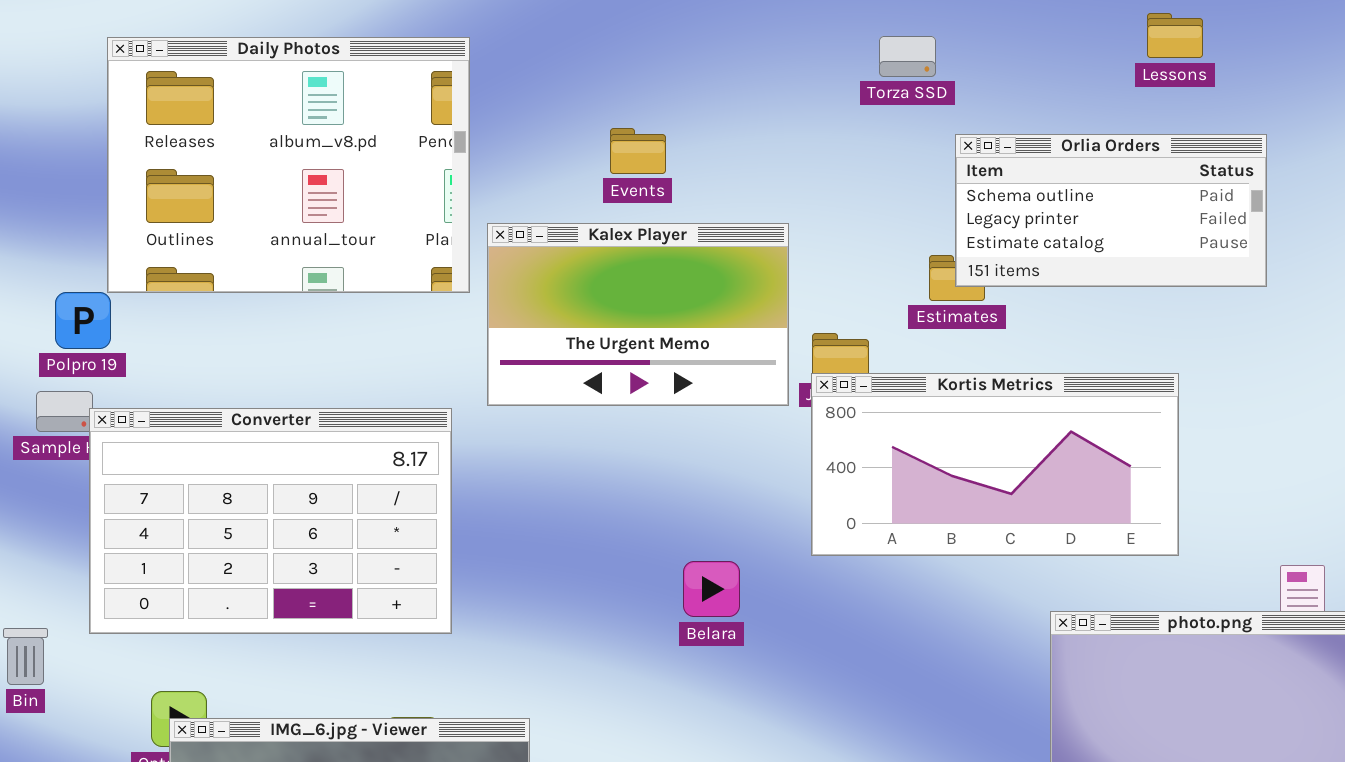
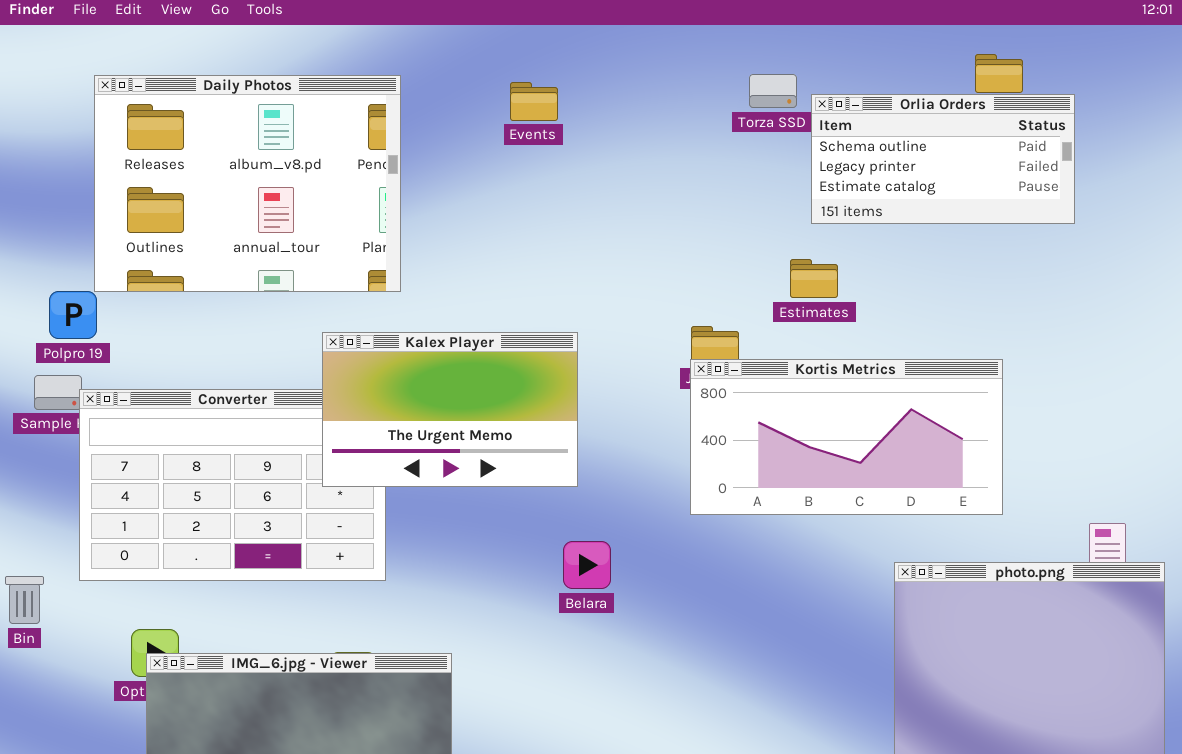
Events: [610,128,666,174] -> [510,82,558,121], moved
Orlia Orders: [955,134,1267,287] -> [811,94,1075,224], moved
Kalex Player: [487,223,789,406] -> [322,332,578,487], moved
Belara: [683,561,740,617] -> [563,541,611,589], moved

